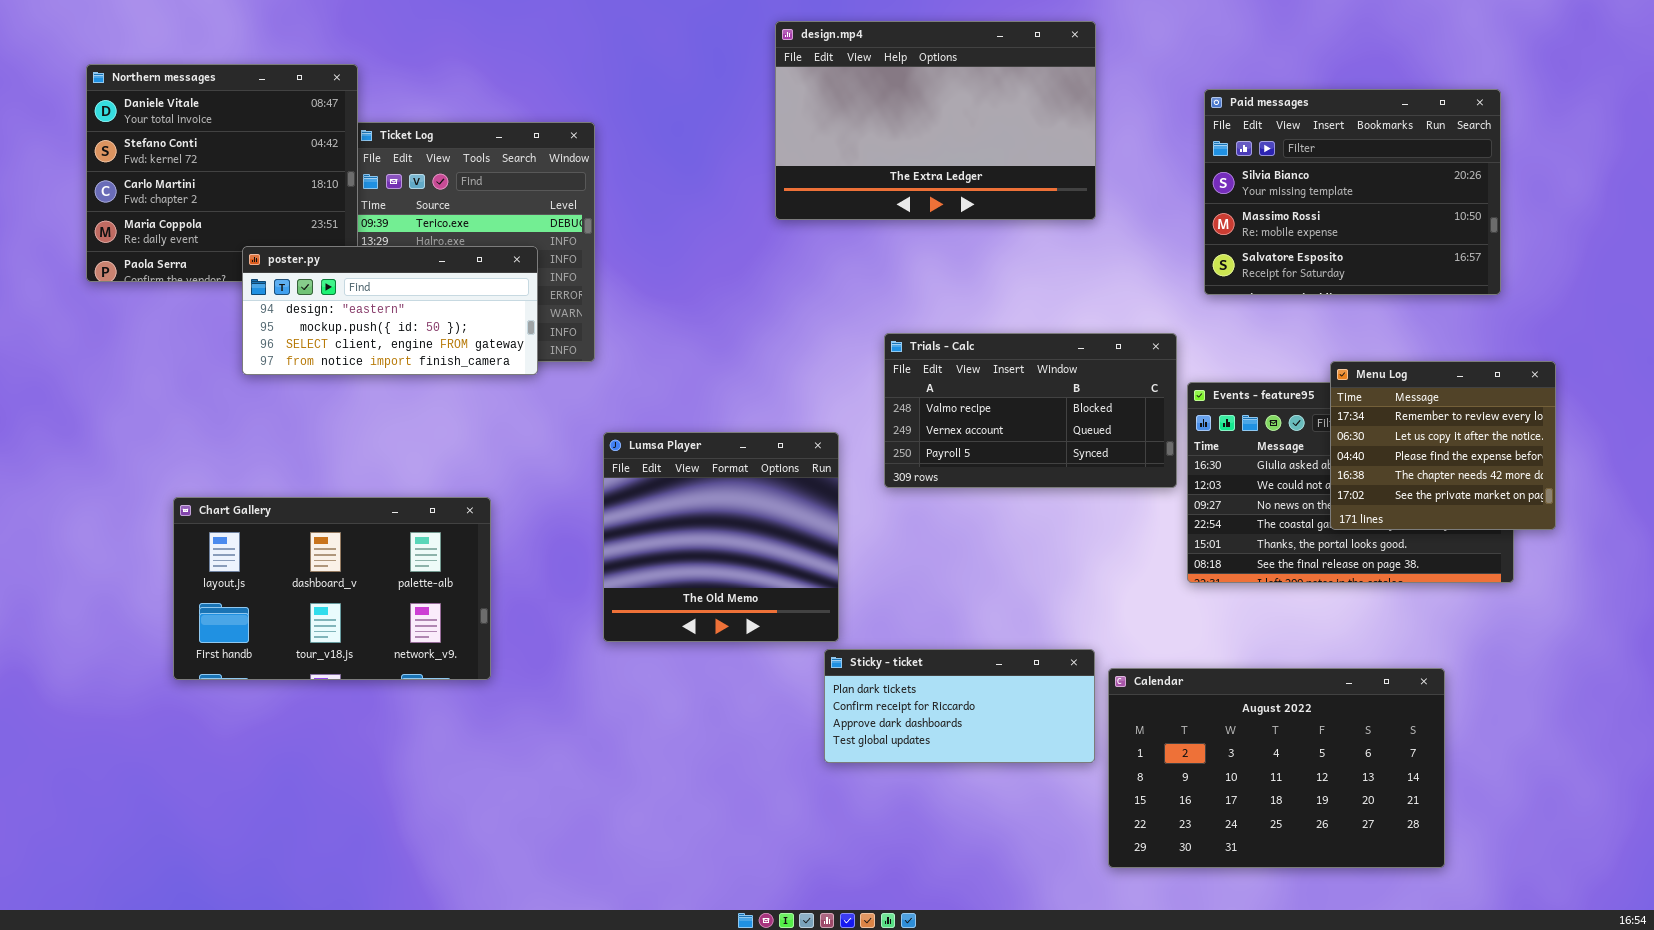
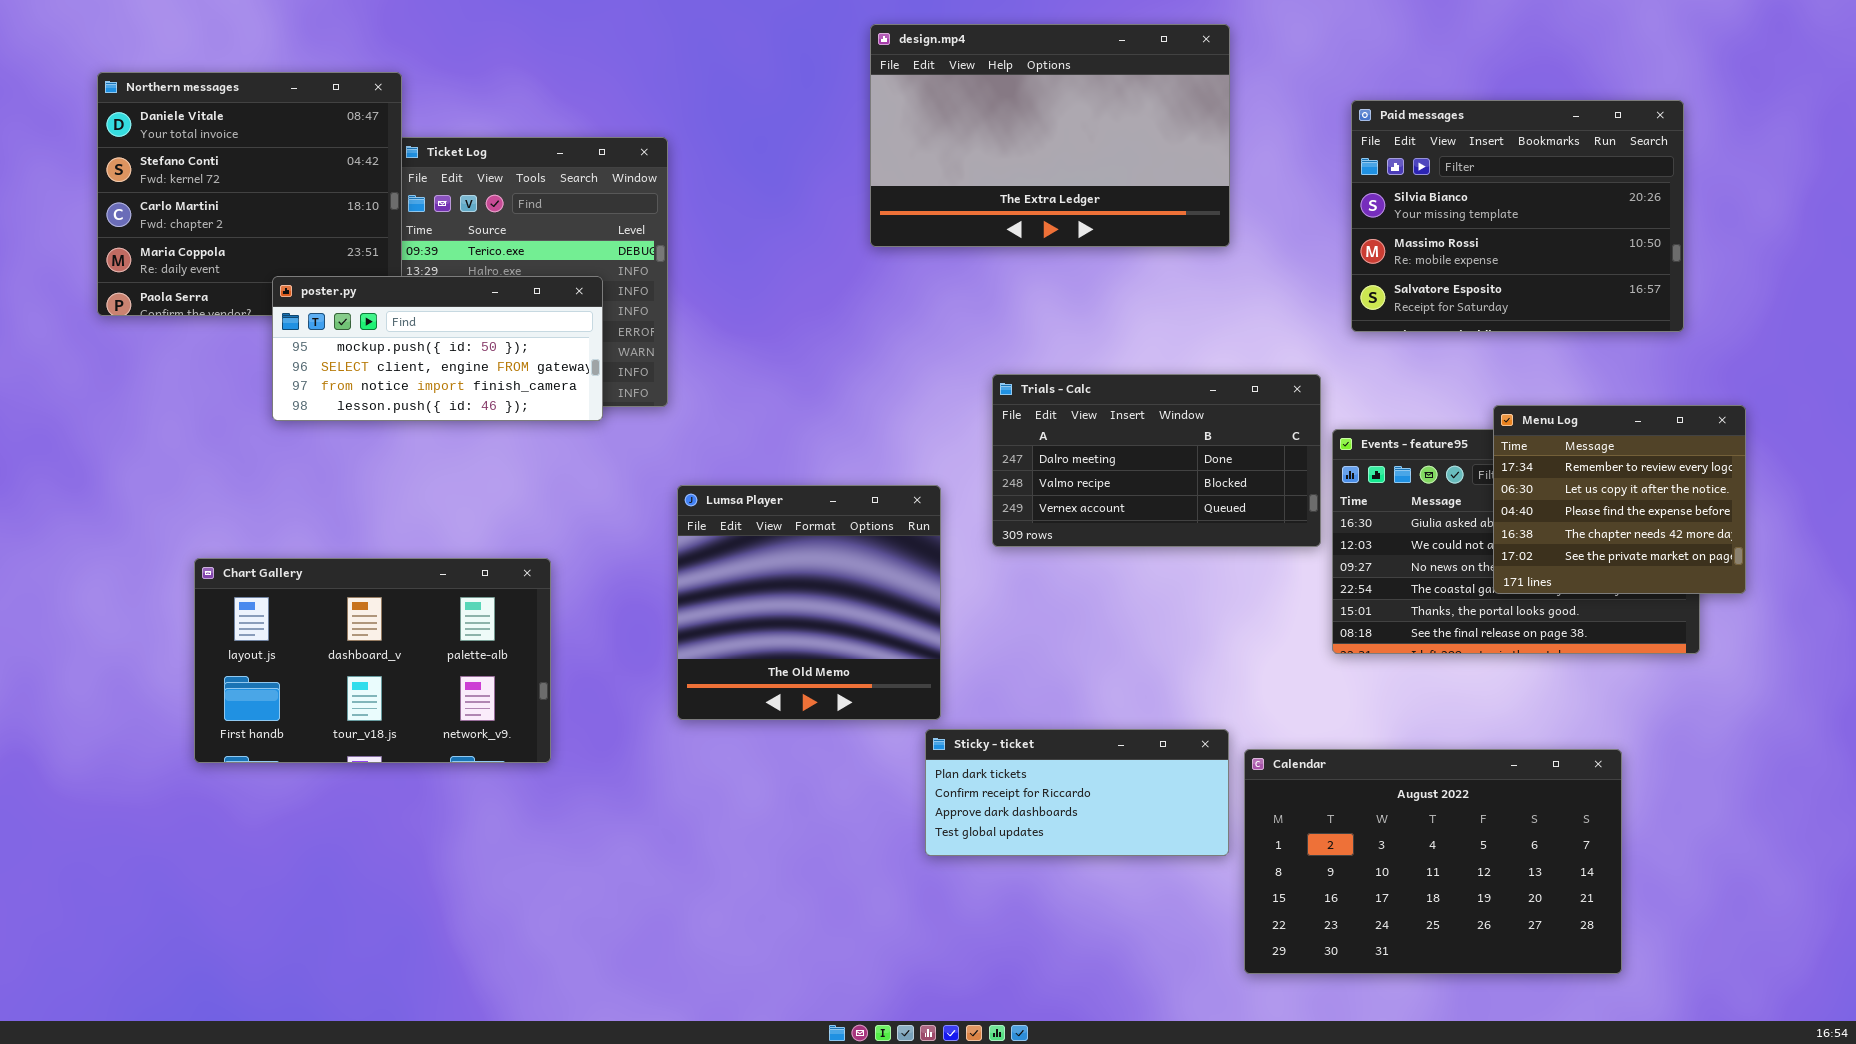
poster.py: [242,246,538,375] -> [272,276,603,421], scrolled down 1 row
Trials - Calc: [884,333,1177,488] -> [992,374,1321,547], scrolled up 1 row

